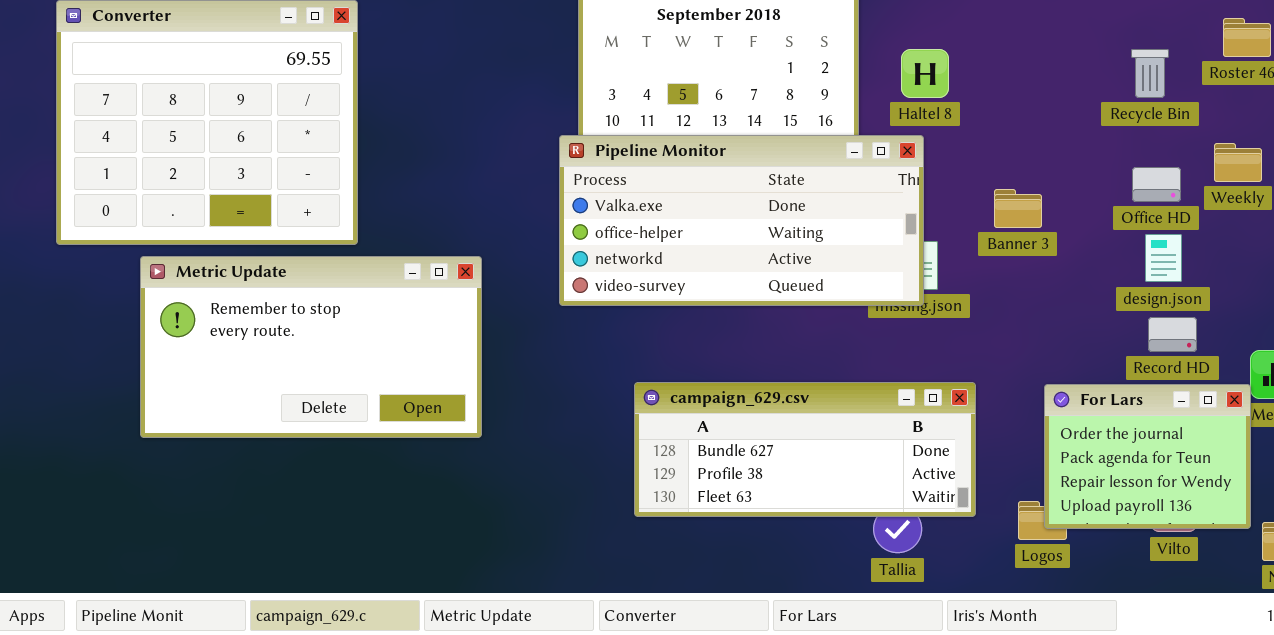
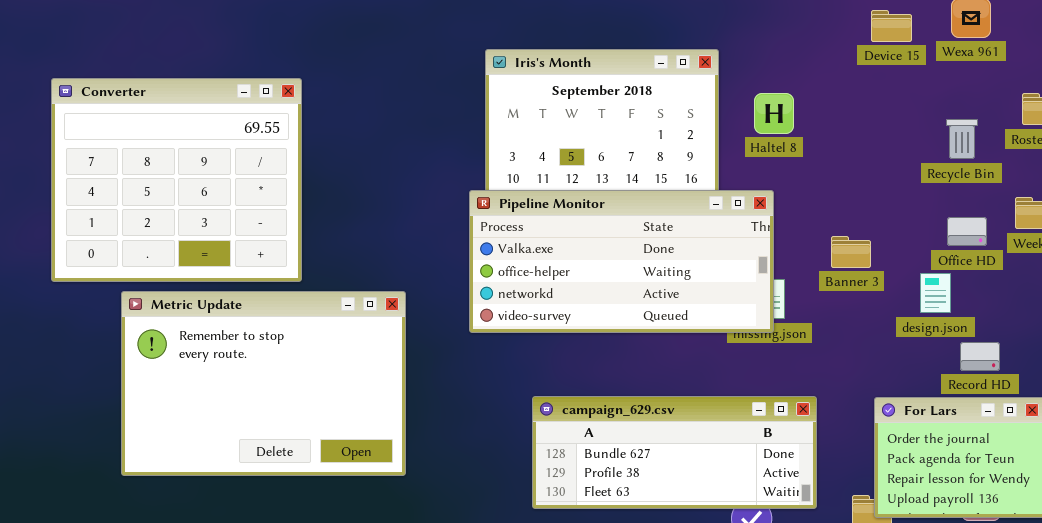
Haltel 8: [901,49,949,98] -> [754,93,794,134], moved
design.json: [1145,234,1182,282] -> [920,273,951,313], moved
Metric Update: [140,256,482,438] -> [121,291,406,476], resized

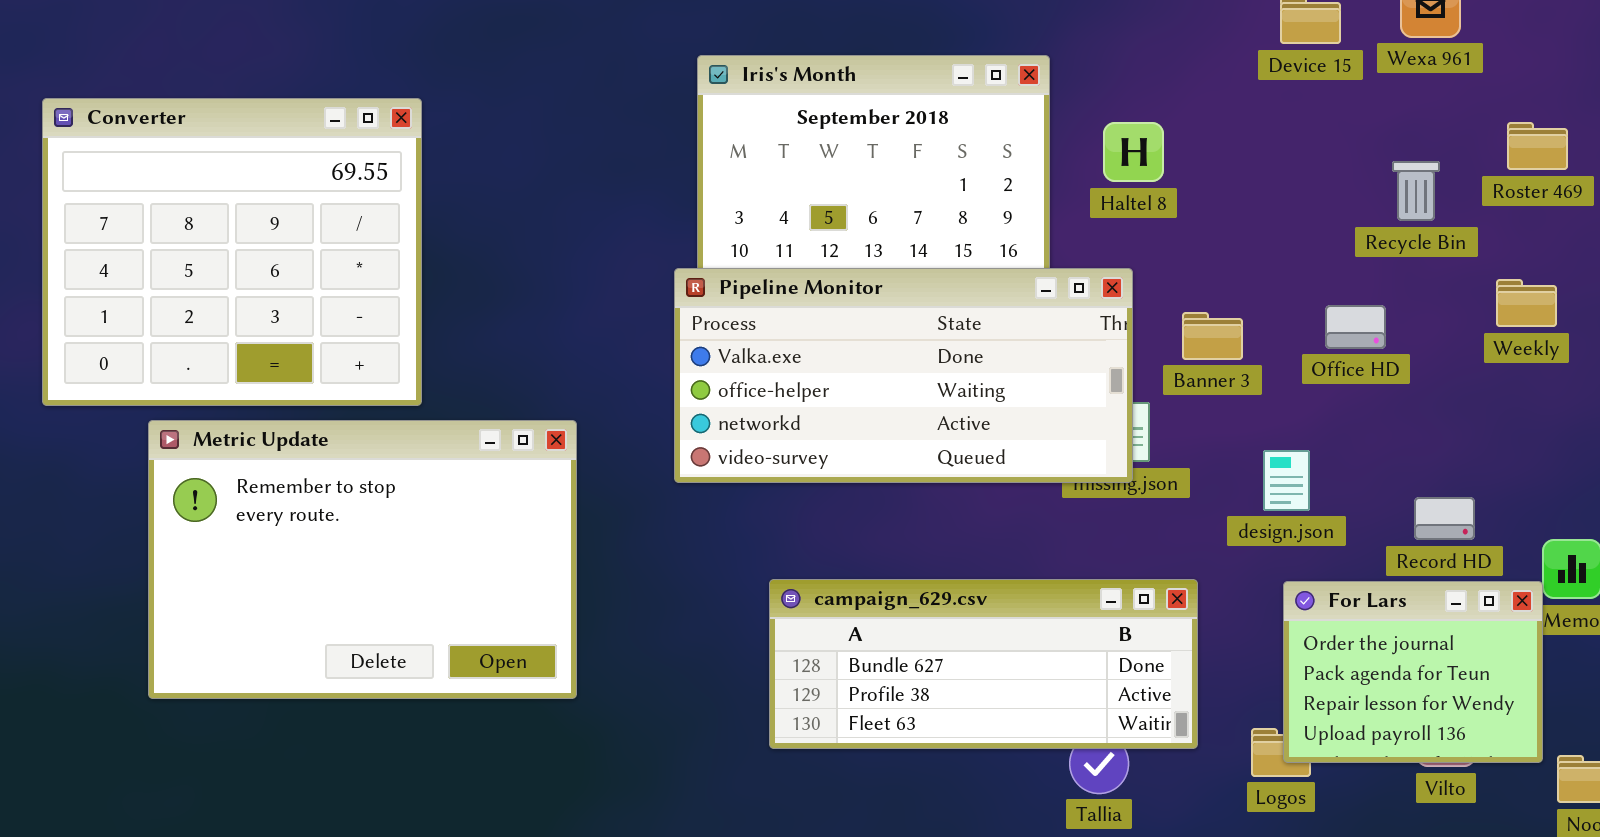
Office HD: [947,217,987,246] -> [1325,305,1386,349], moved
Banner 3: [831,236,871,268] -> [1182,312,1243,360], moved
design.json: [920,273,951,313] -> [1263,450,1310,511], moved

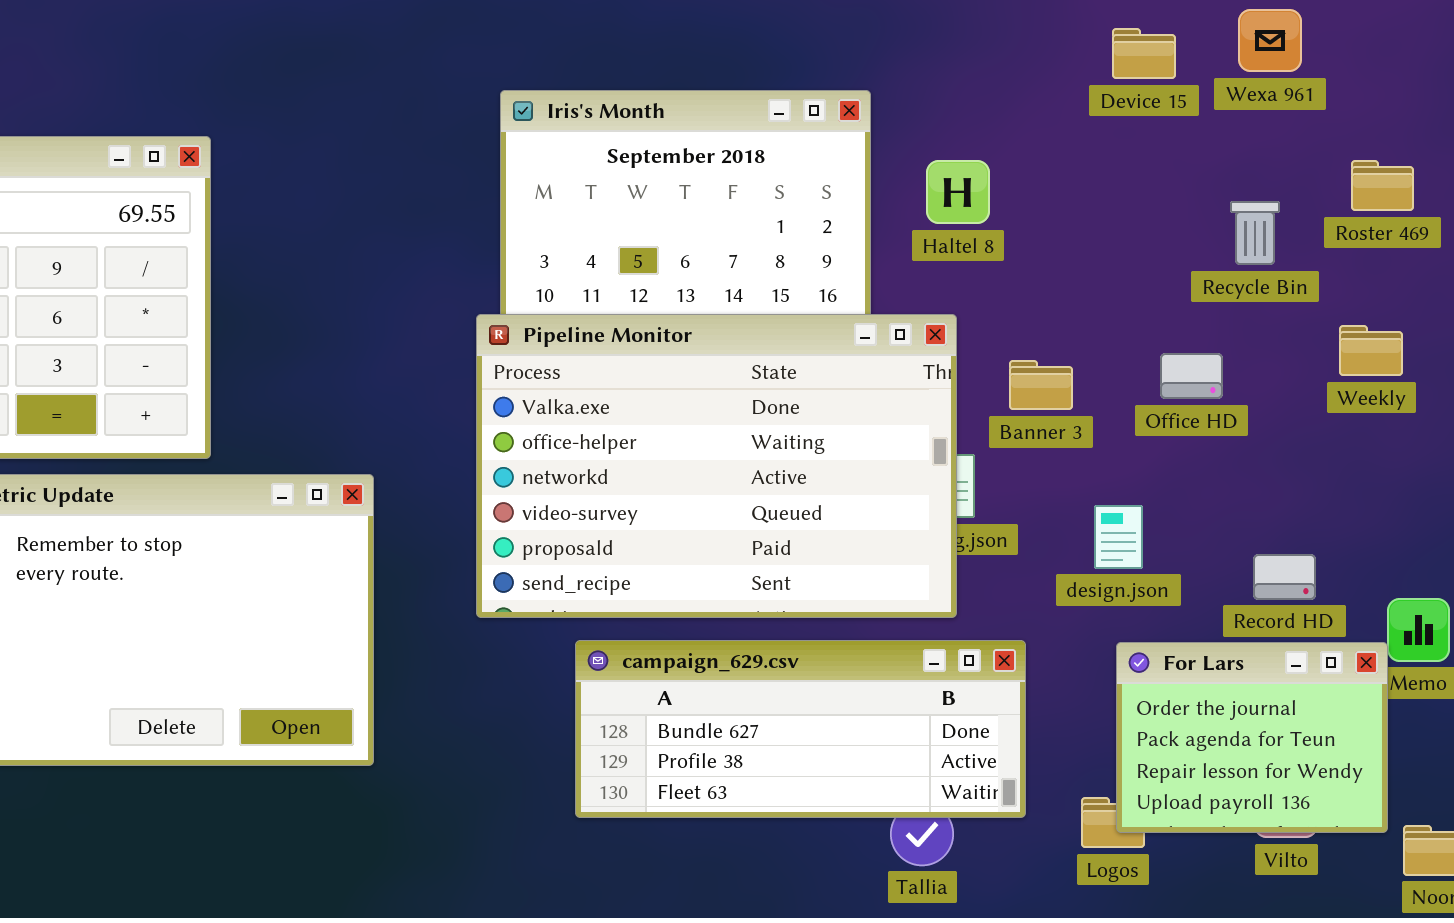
Pipeline Monitor: [674,268,1133,483] -> [476,314,957,618], resized

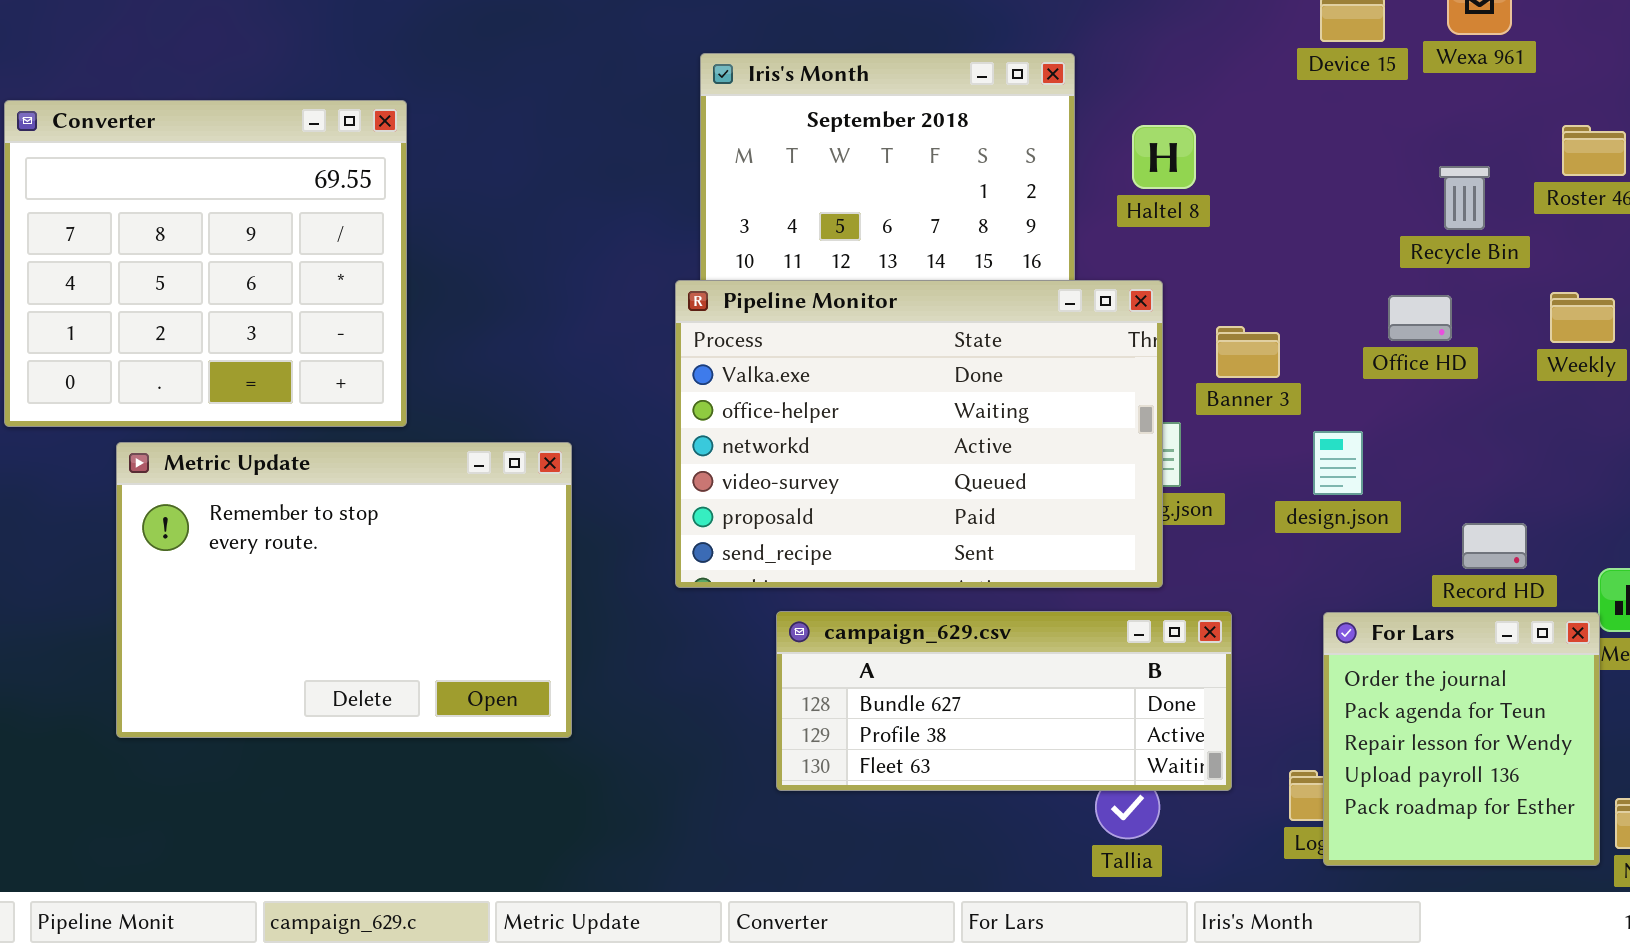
Office HD: [1160,353,1223,399] -> [1388,295,1452,341], moved
design.json: [1094,505,1143,569] -> [1313,431,1363,495], moved
For Lars: [1116,642,1388,833] -> [1323,612,1600,866], resized

